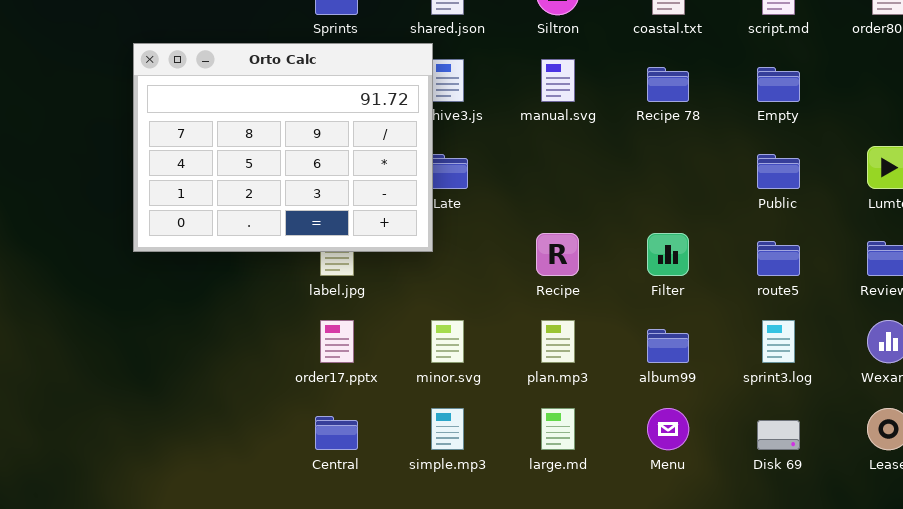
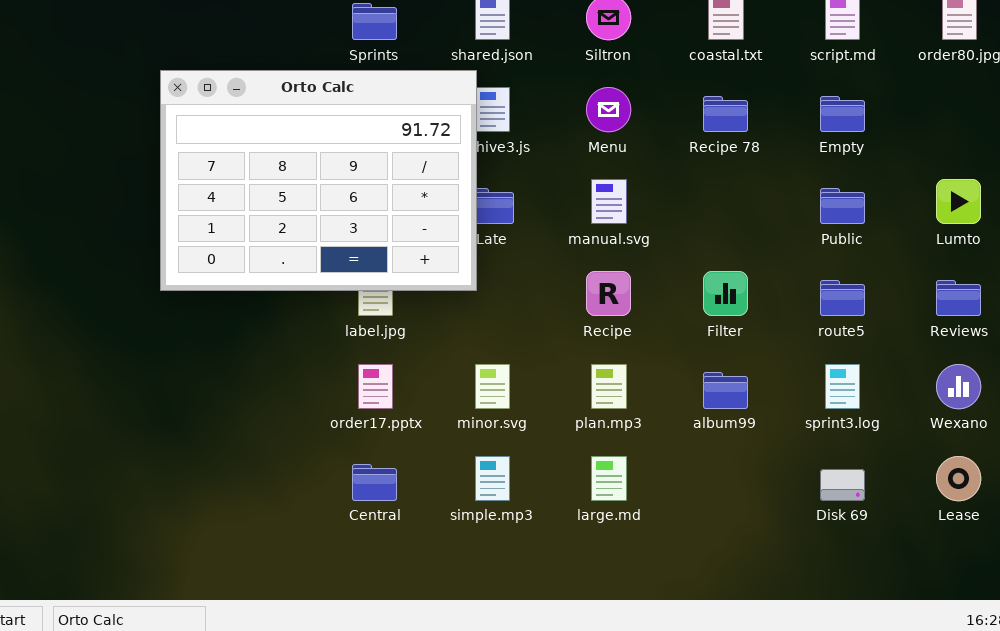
manual.svg: [541,59,575,102] -> [591,179,627,224], moved
Menu: [647,408,689,450] -> [586,87,631,132], moved

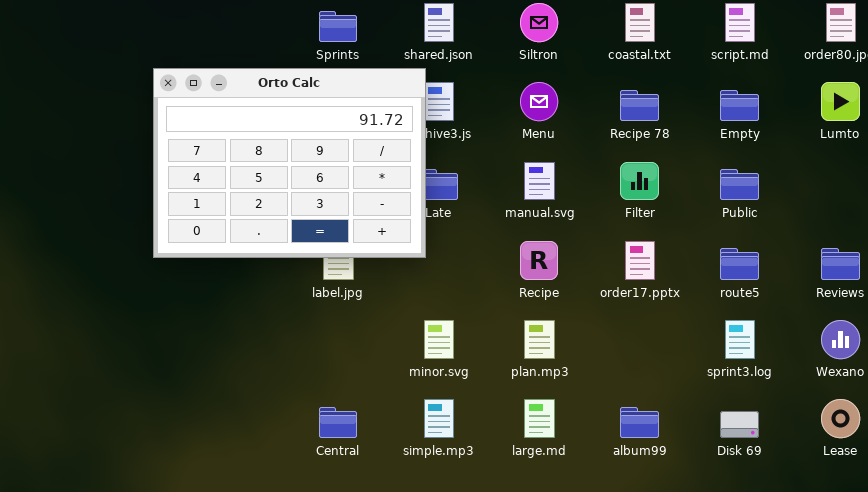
Lumto: [936,179,981,224] -> [821,82,860,121], moved
Filter: [703,271,748,316] -> [620,162,659,200], moved
order17.pptx: [358,364,393,409] -> [625,241,655,280], moved
album99: [703,372,748,409] -> [620,407,659,438], moved

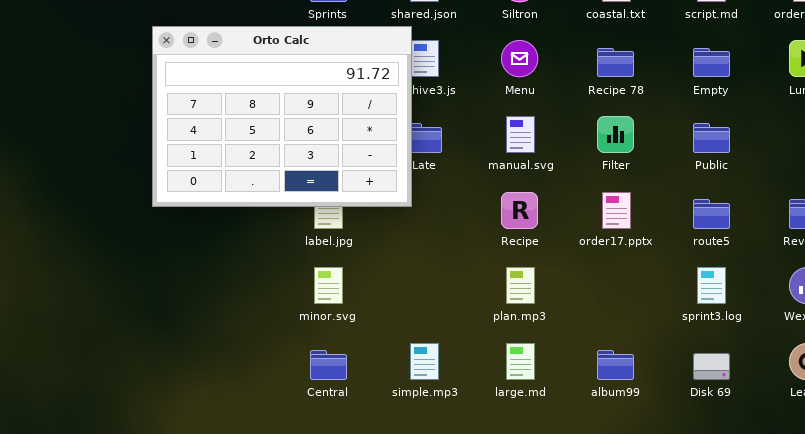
minor.svg: [424,320,454,359] -> [314,267,343,304], moved

